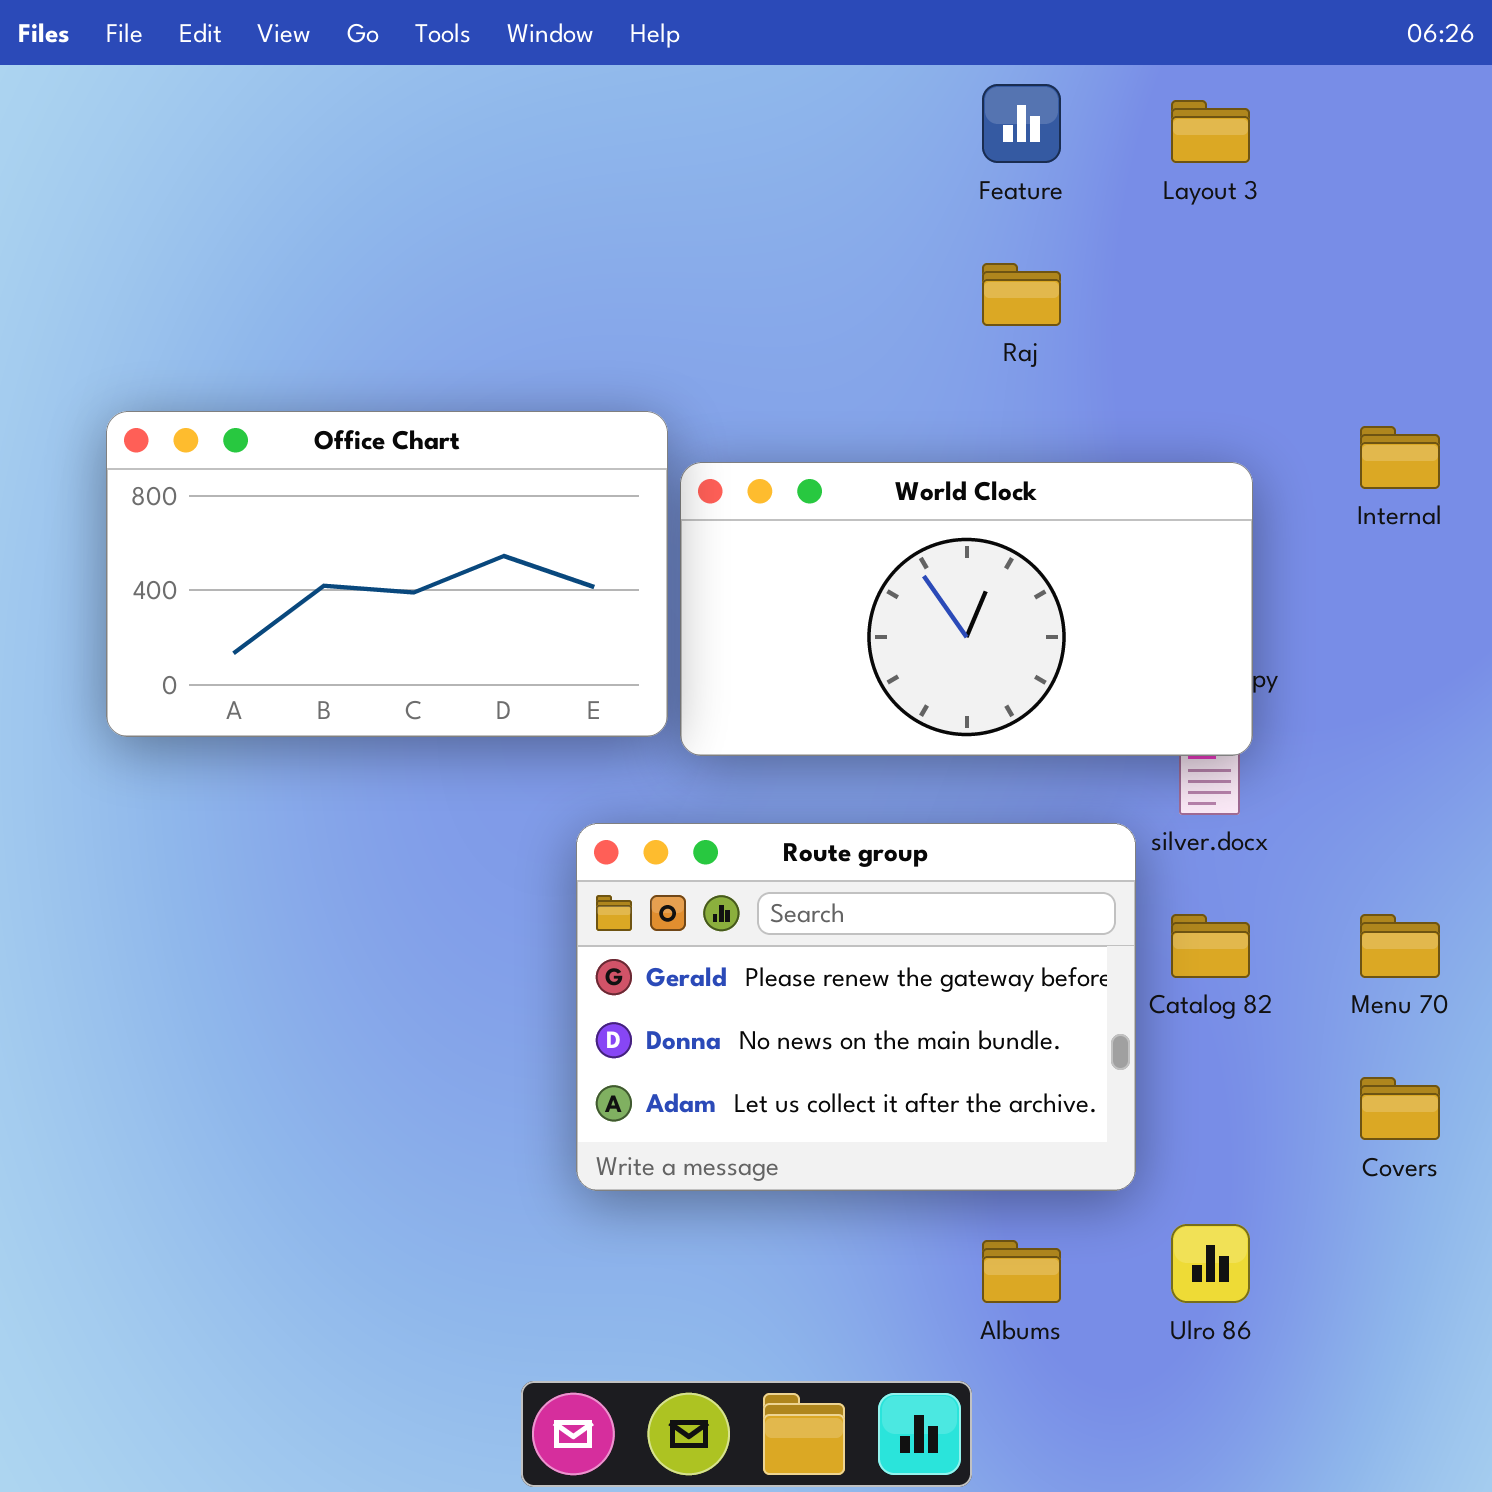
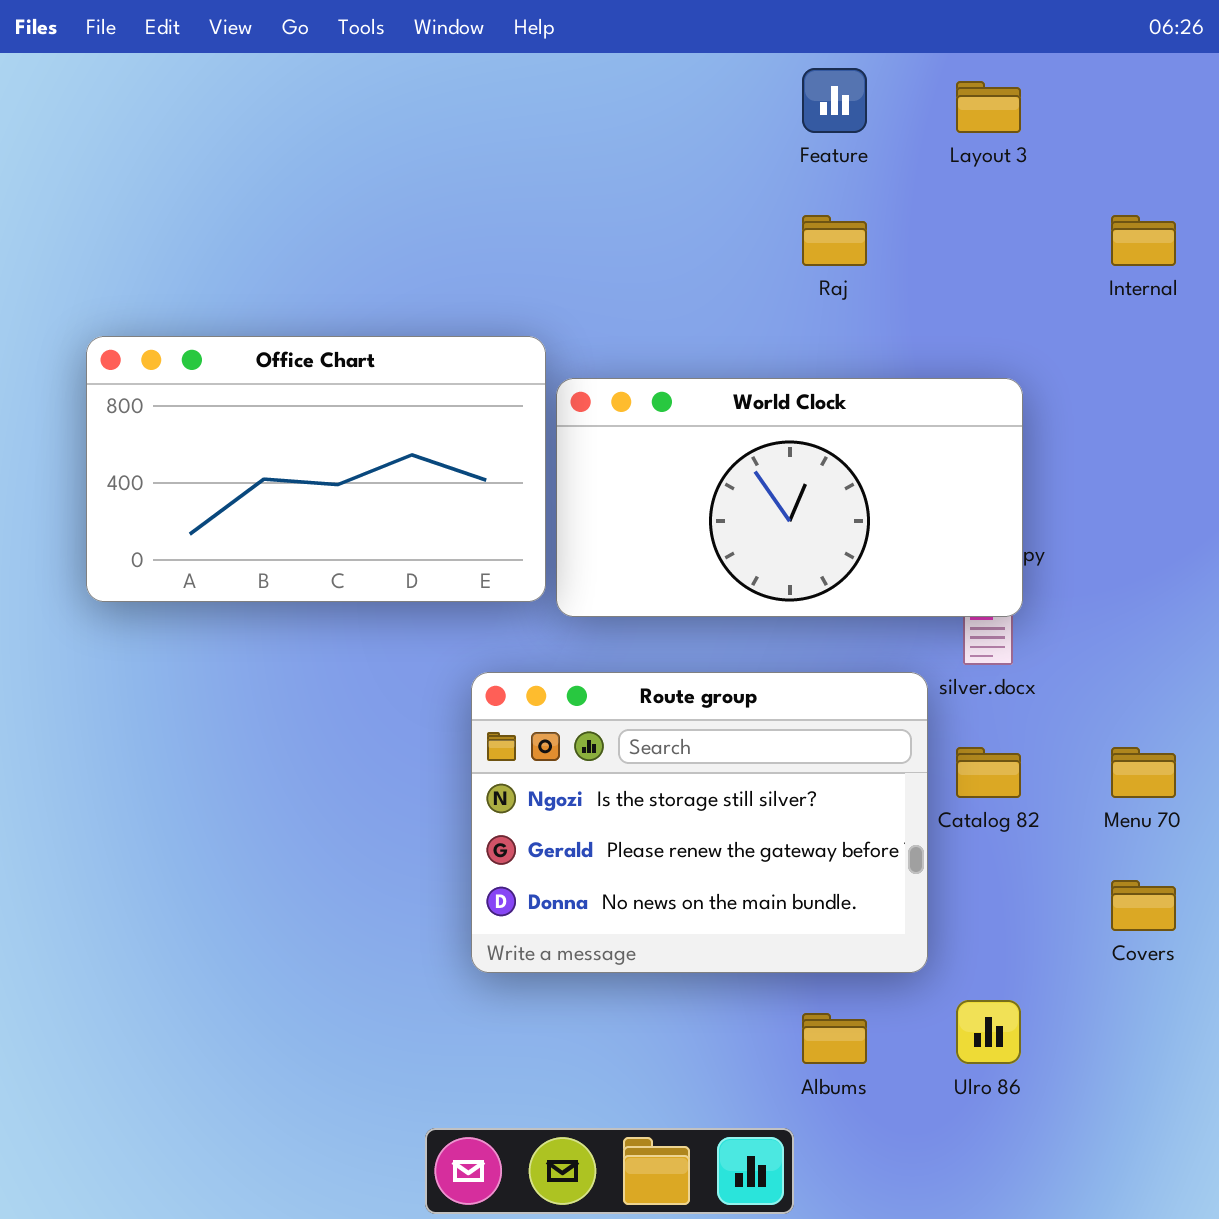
Internal: [1360,426,1440,489] -> [1111,215,1176,266], moved
Route group: [576,823,1136,1191] -> [471,672,928,973], scrolled up 1 row

